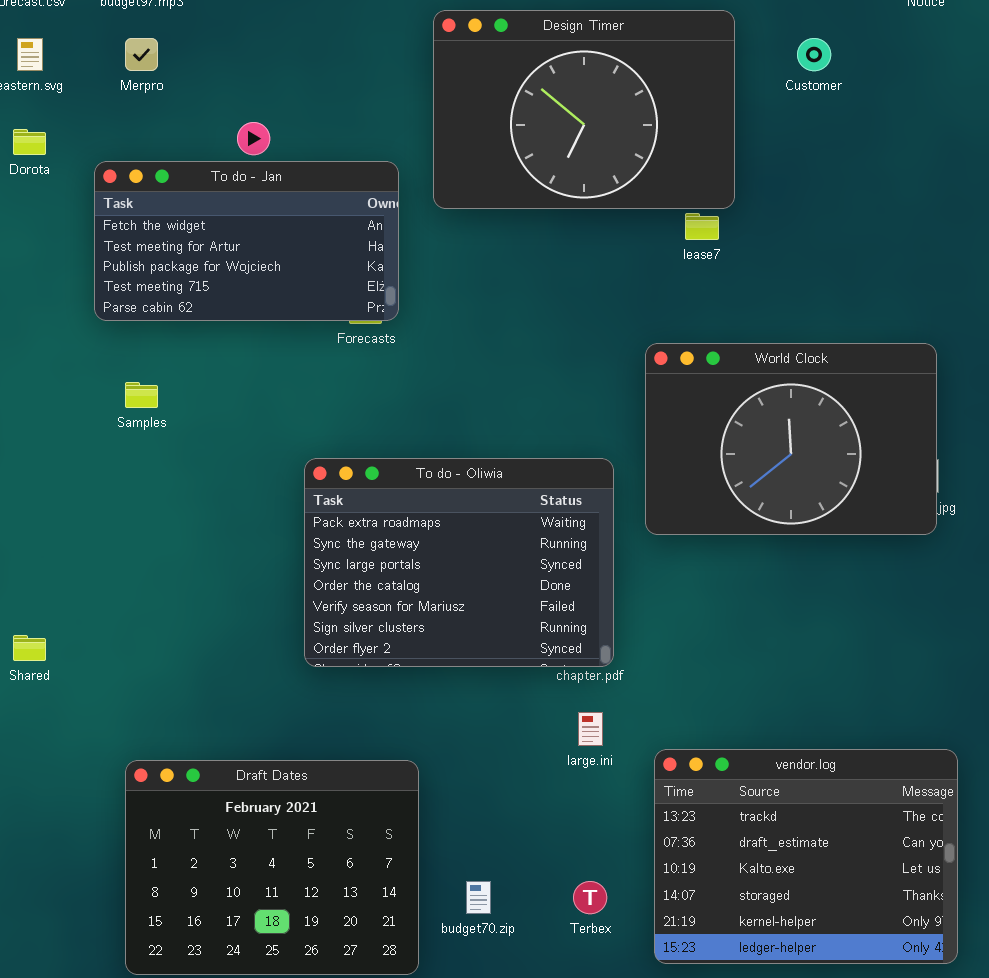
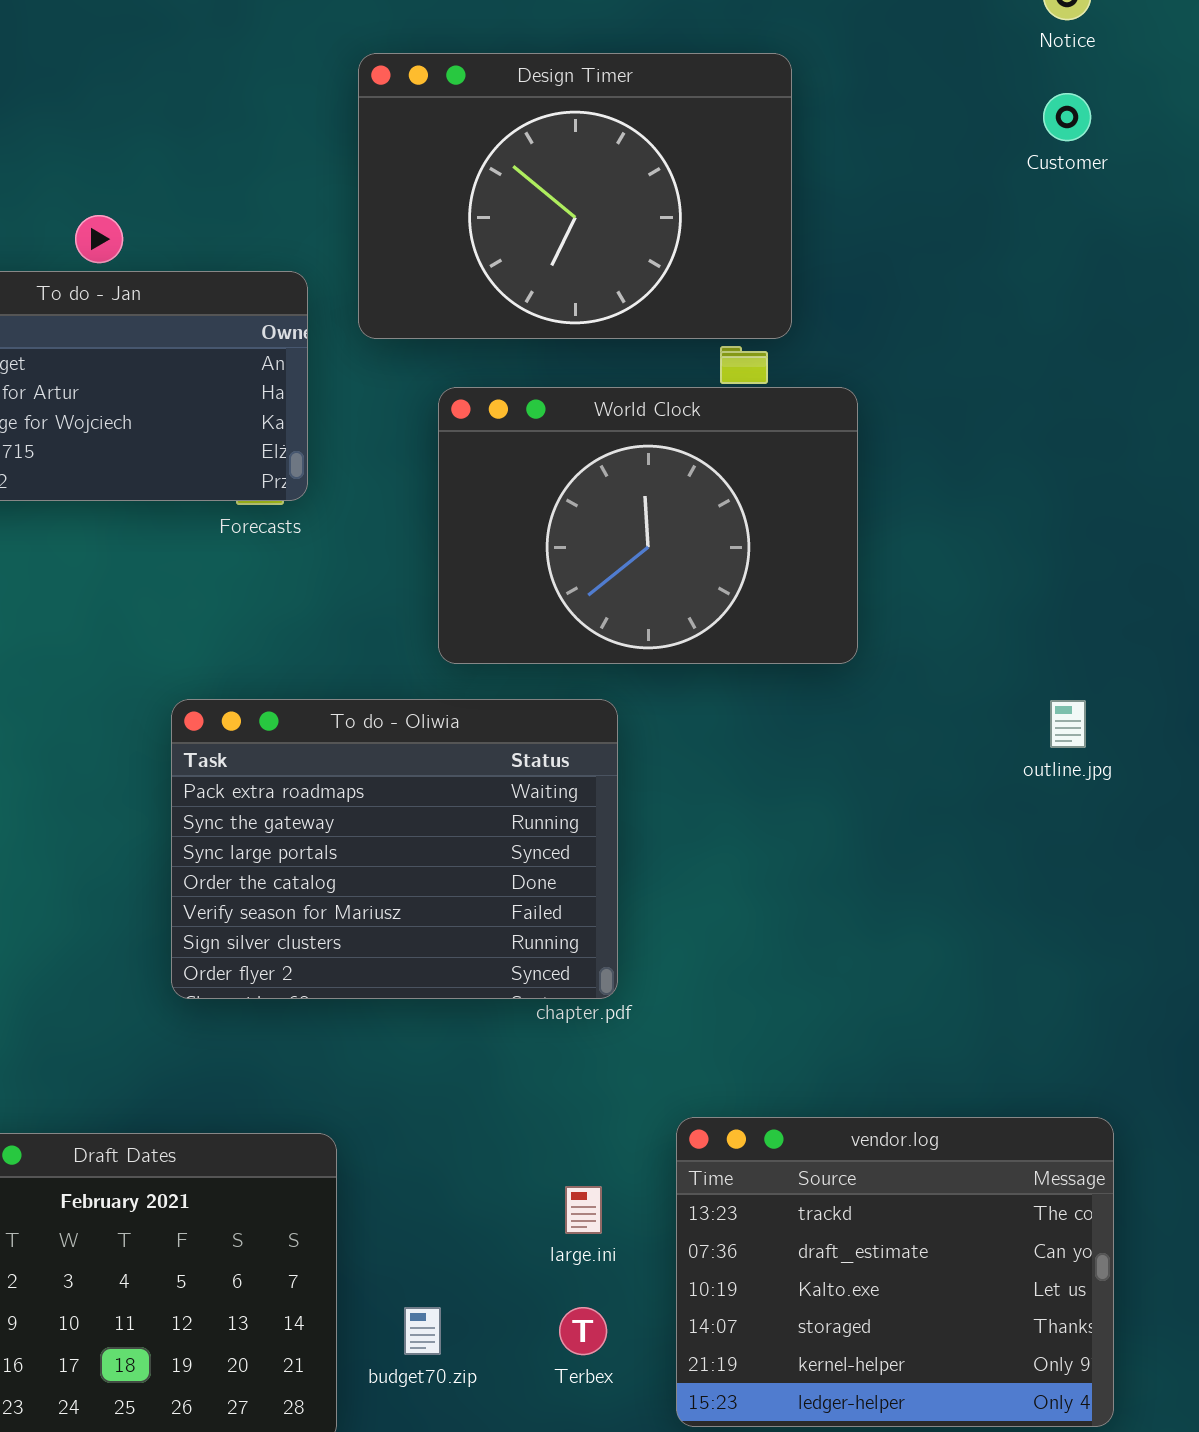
Customer: [797,38,831,71] -> [1043,93,1091,141], moved
World Clock: [645,343,937,535] -> [438,387,858,664], moved
large.ini: [578,712,603,746] -> [565,1186,602,1234], moved

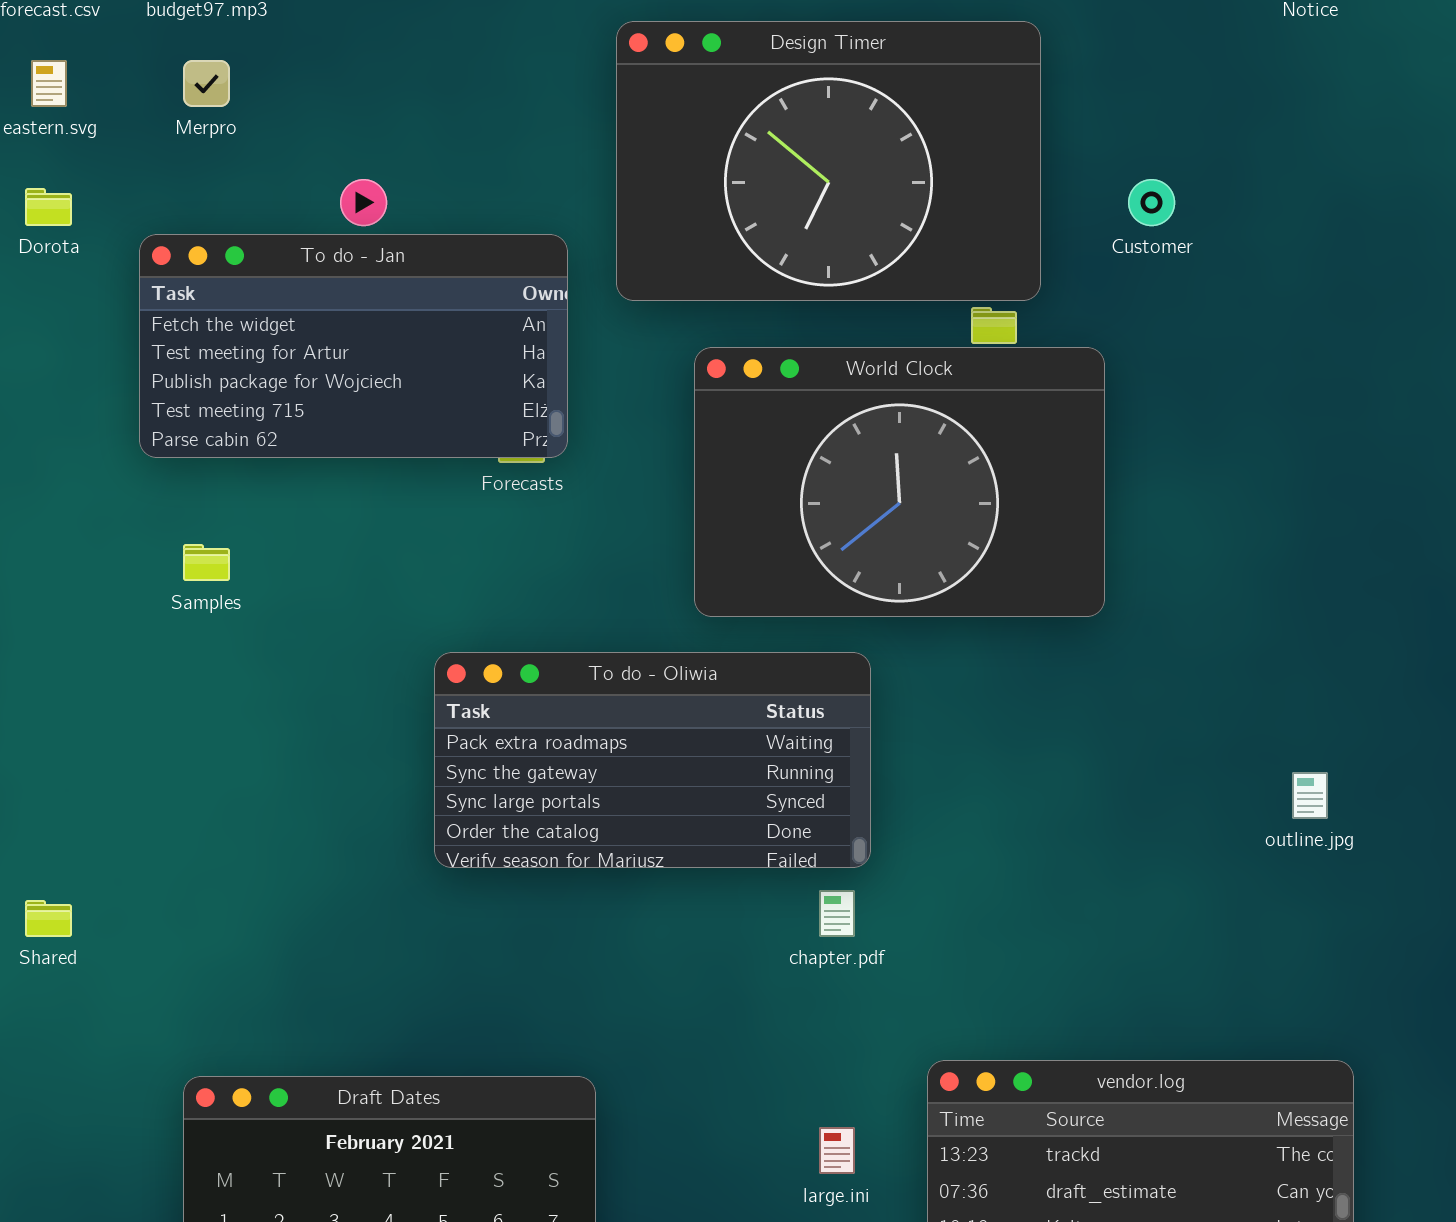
Customer: [1043,93,1091,141] -> [1128,179,1175,226], moved
To do - Oliwia: [171,699,618,999] -> [434,652,871,868], resized
outline.jpg: [1050,700,1086,748] -> [1292,772,1328,819], moved

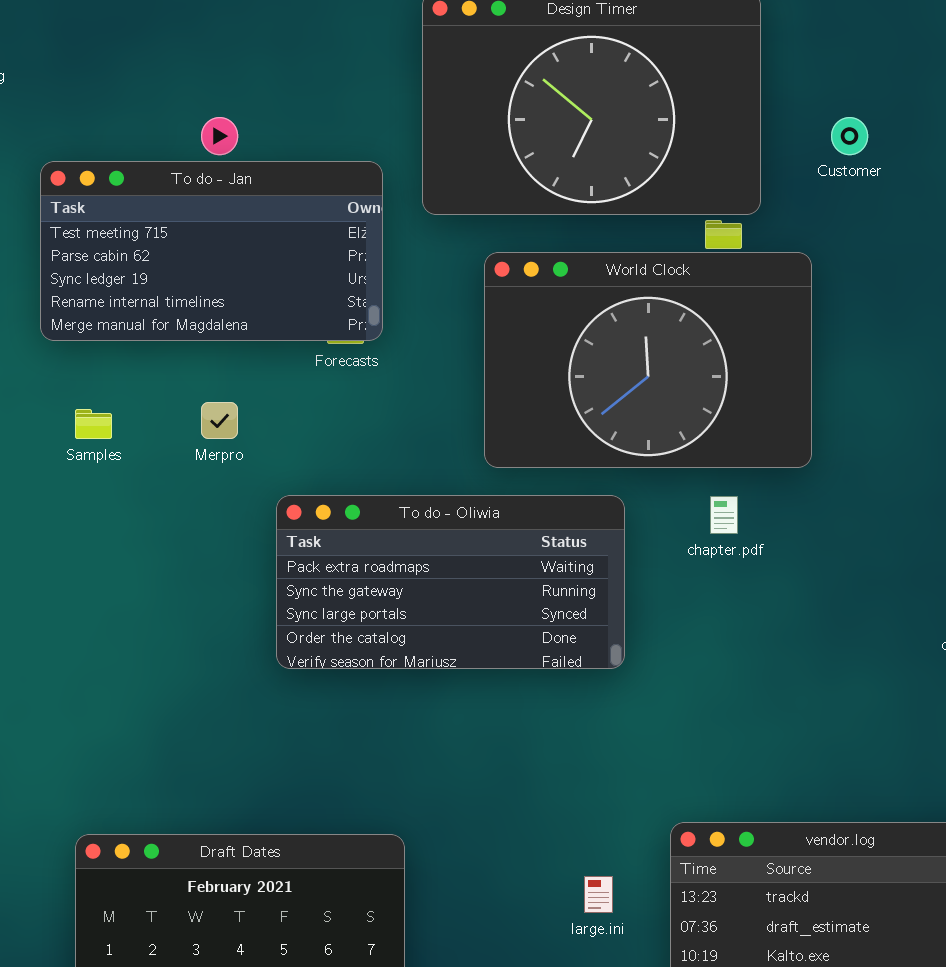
Merpro: [183,60,230,107] -> [201,402,238,439], moved
To do - Jan: [139,234,568,458] -> [40,161,383,341], scrolled down 3 rows
chapter.pdf: [819,890,855,937] -> [710,496,738,534], moved

